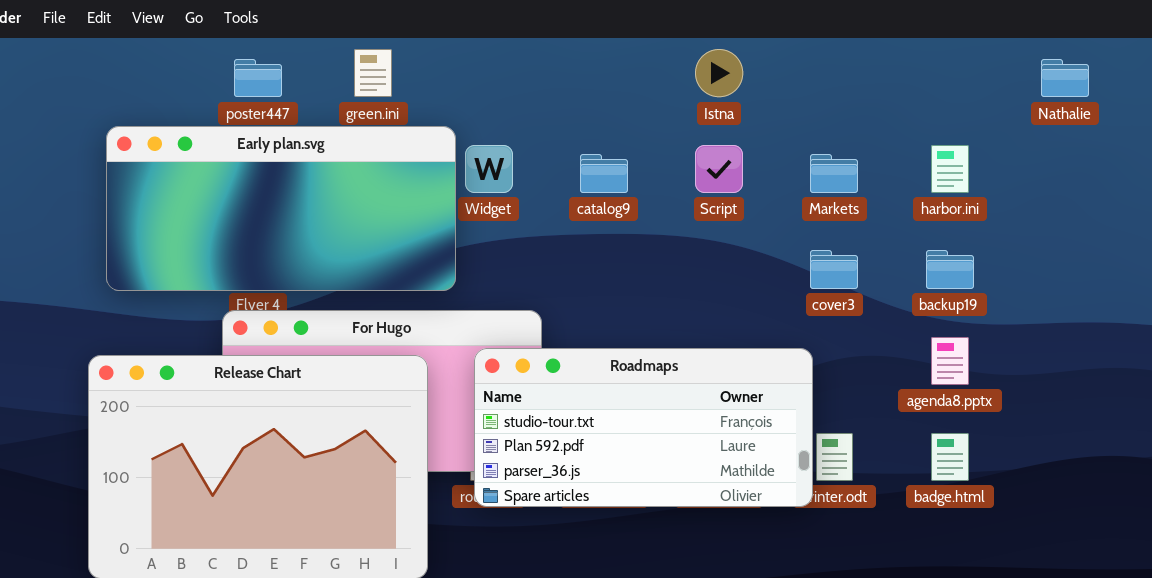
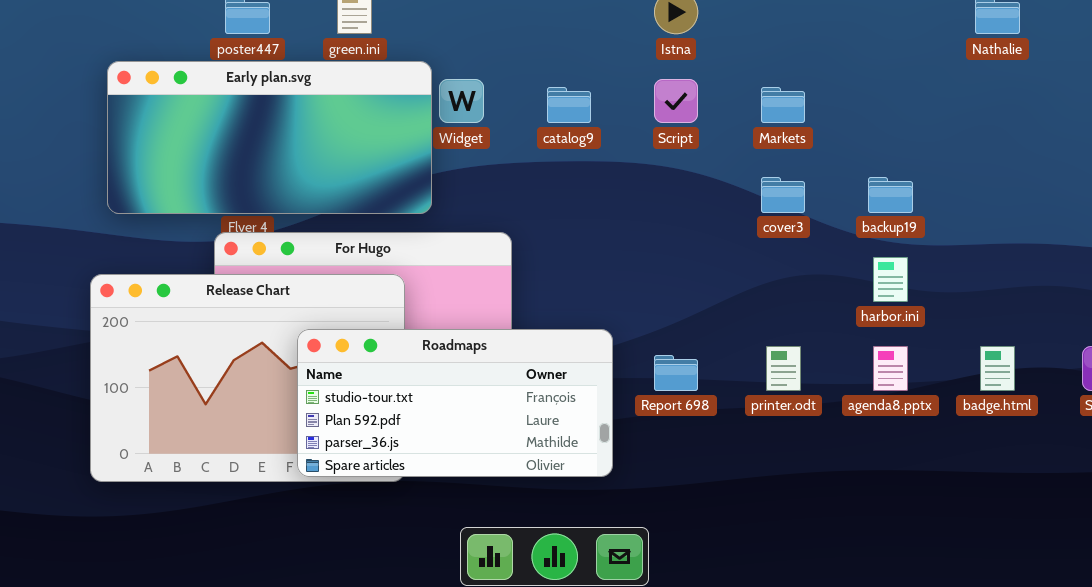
harbor.ini: [931,145,969,193] -> [873,257,908,302], moved
agenda8.pptx: [931,337,969,385] -> [873,346,908,391], moved
Roadmaps: [474,348,813,507] -> [297,329,613,477], moved
badge.html: [931,433,969,481] -> [980,346,1015,391], moved

